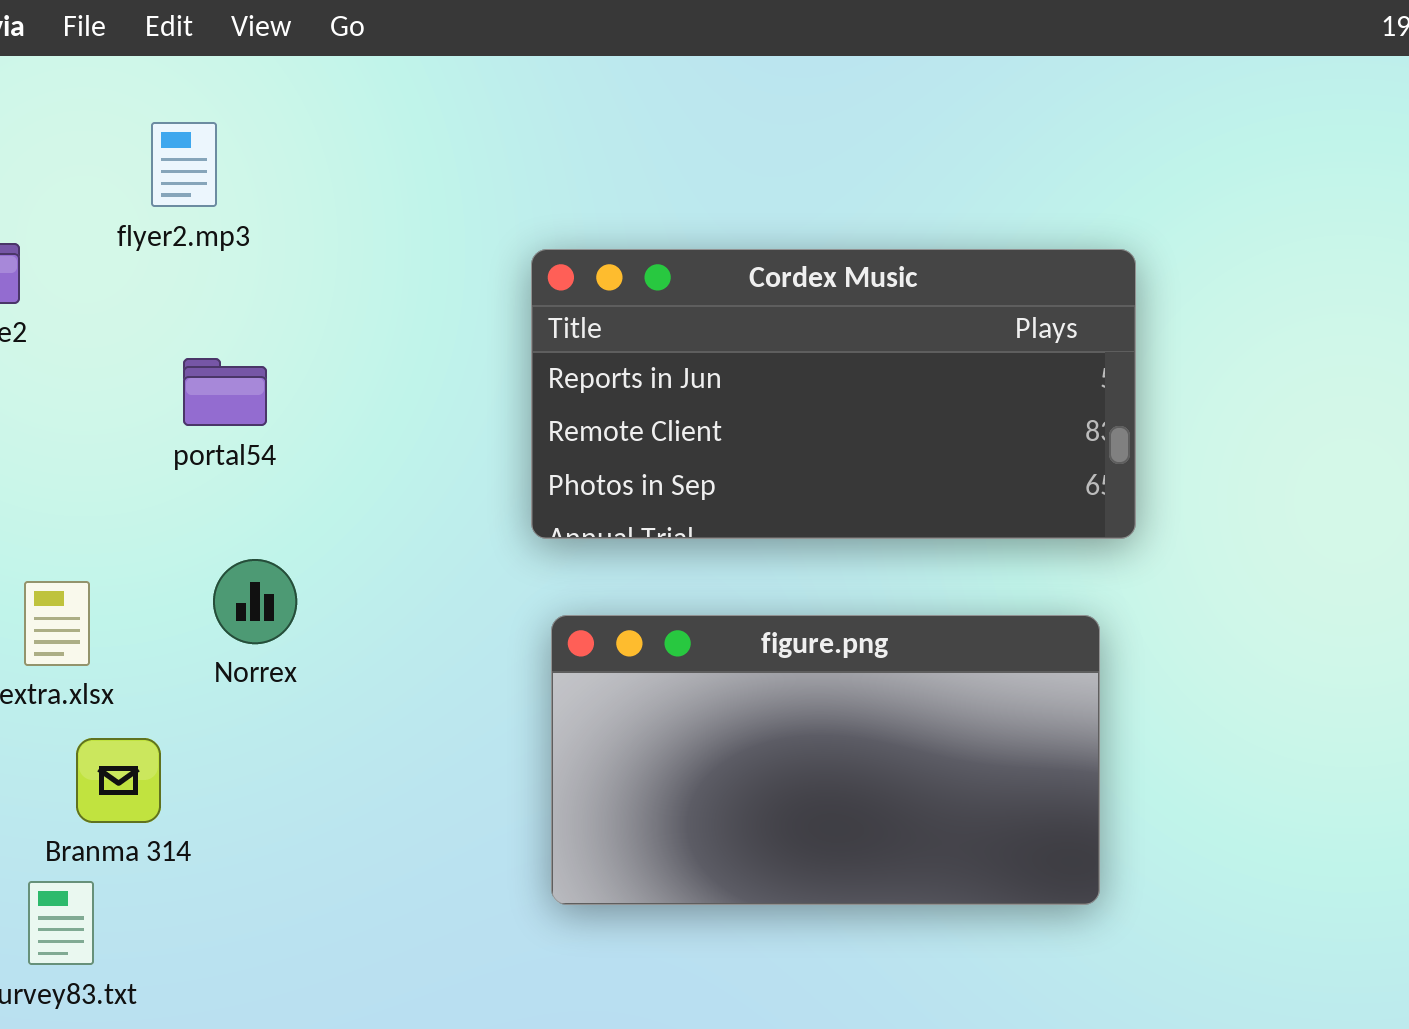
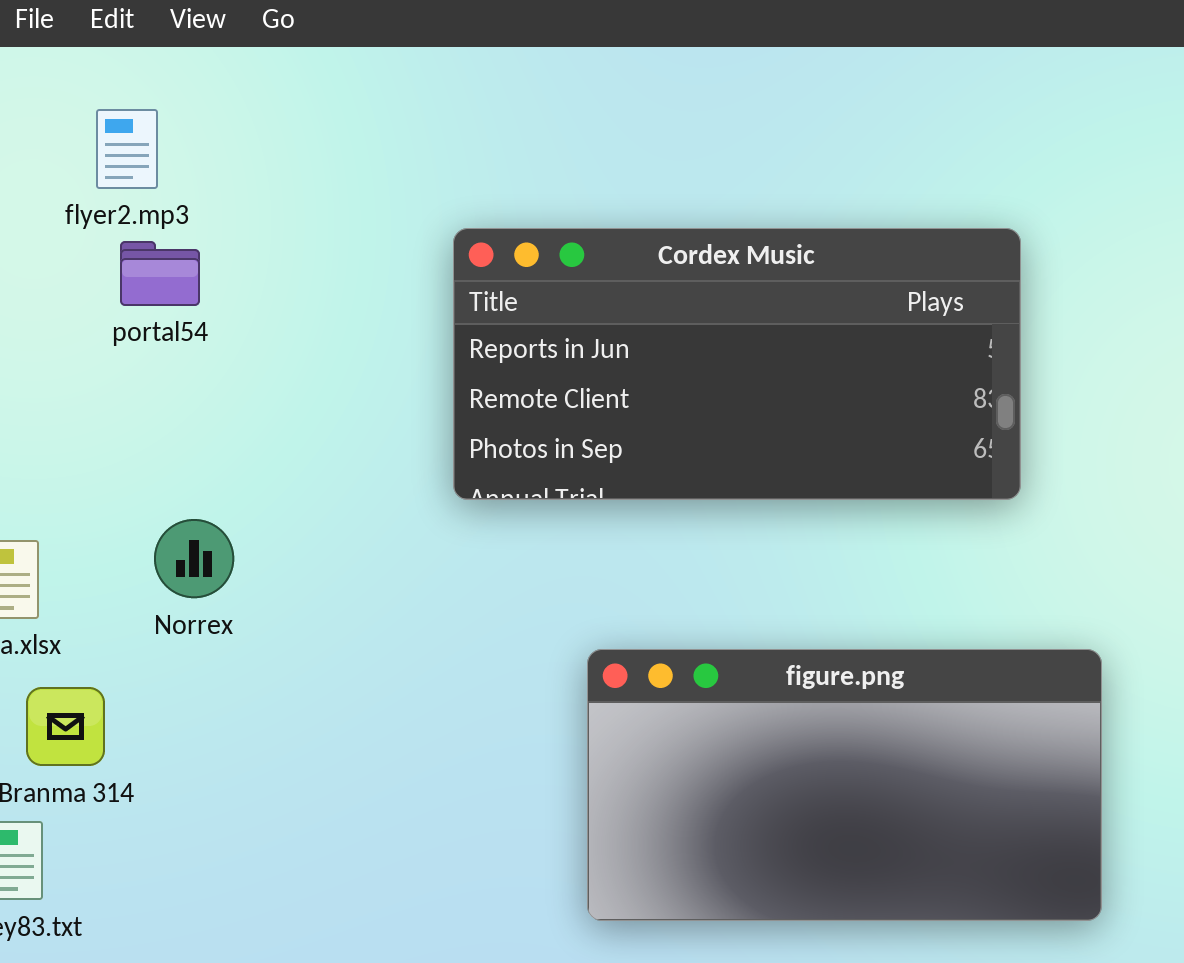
portal54: [183,358,267,426] -> [120,241,200,306], moved
figure.png: [551,615,1100,905] -> [587,649,1102,921], moved

